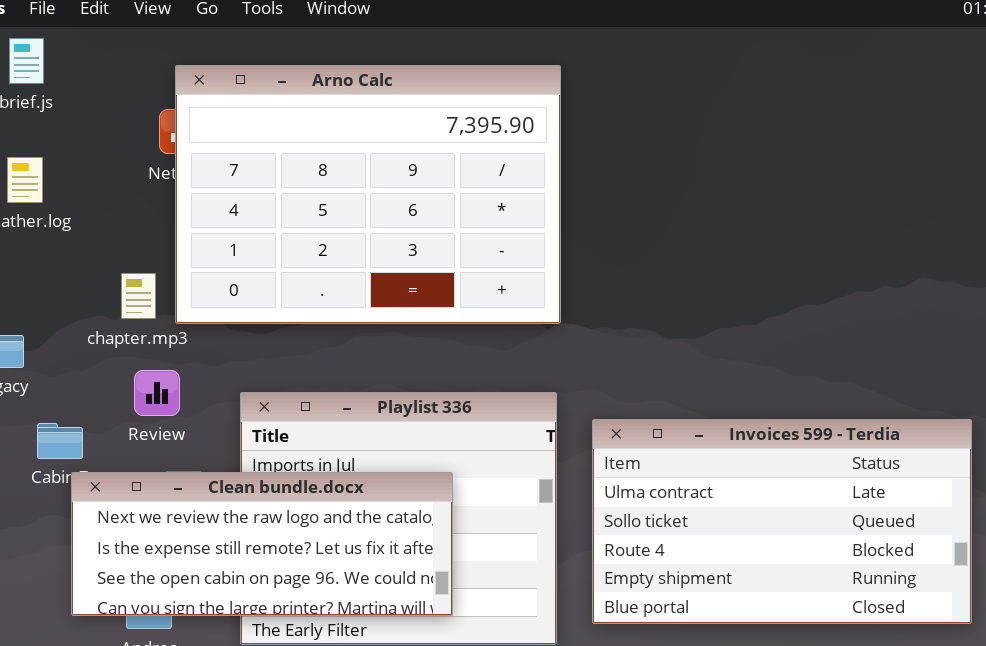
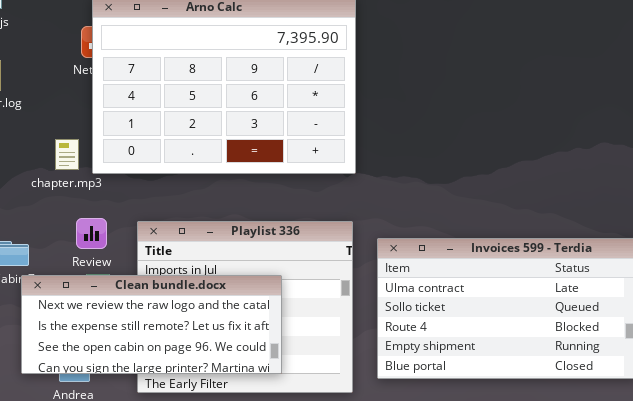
Review: [134,370,180,416] -> [76,218,107,249], moved

